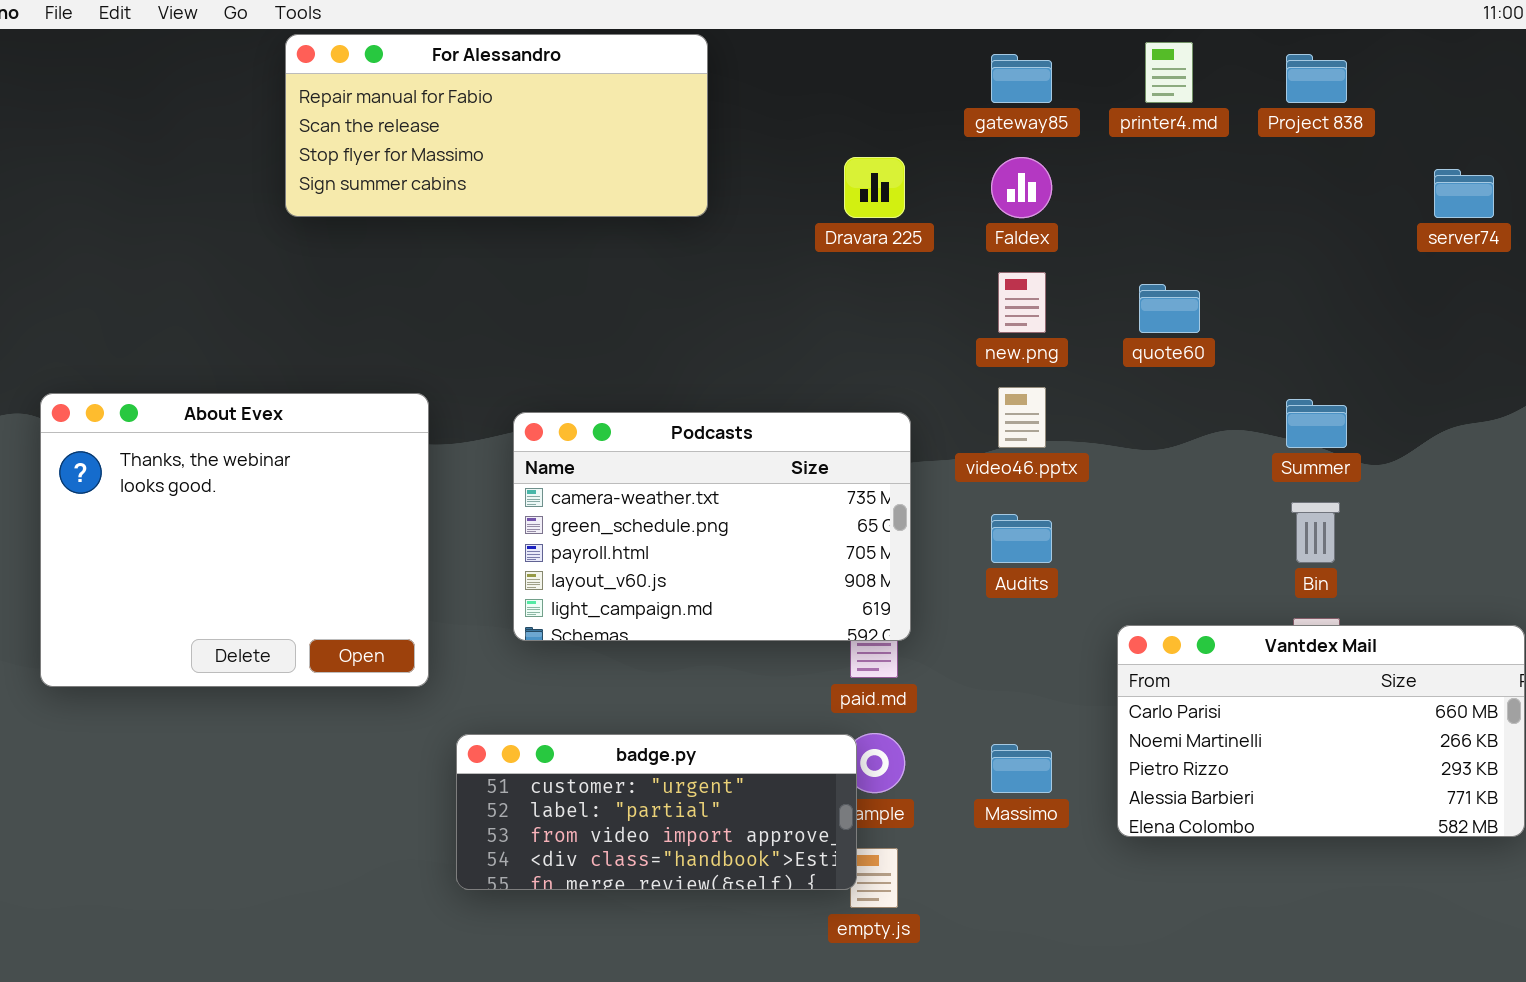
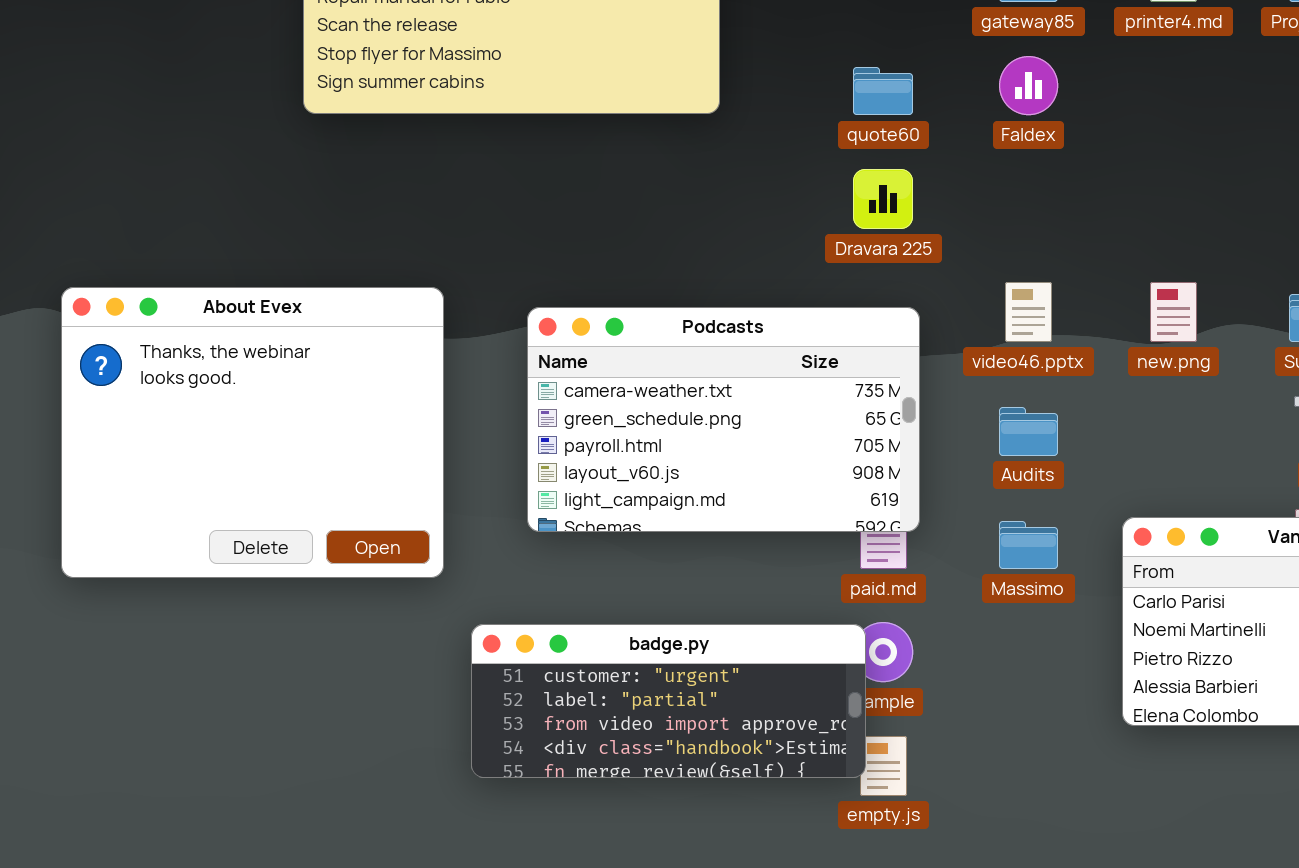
Dravara 225: [844,157,905,218] -> [853,169,913,229], moved
new.png: [998,272,1046,333] -> [1150,282,1197,342], moved
quote60: [1139,284,1200,333] -> [853,67,913,115], moved
Massimo: [991,744,1052,793] -> [999,521,1058,569], moved

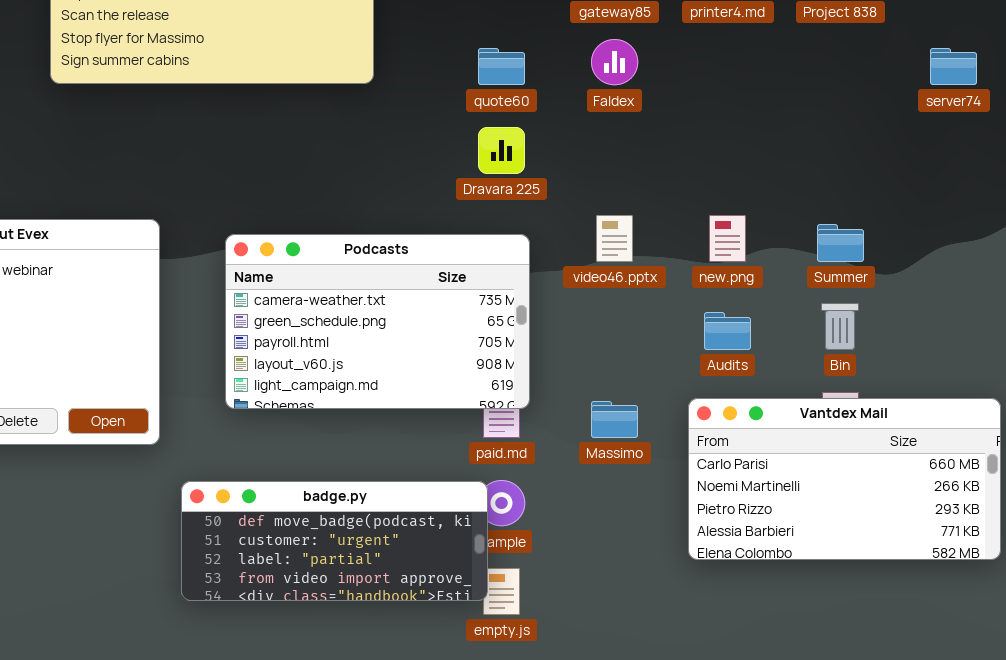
Audits: [999,407,1058,456] -> [704,312,751,350], moved
badge.py: [471,624,866,778] -> [181,481,488,601], scrolled up 1 row

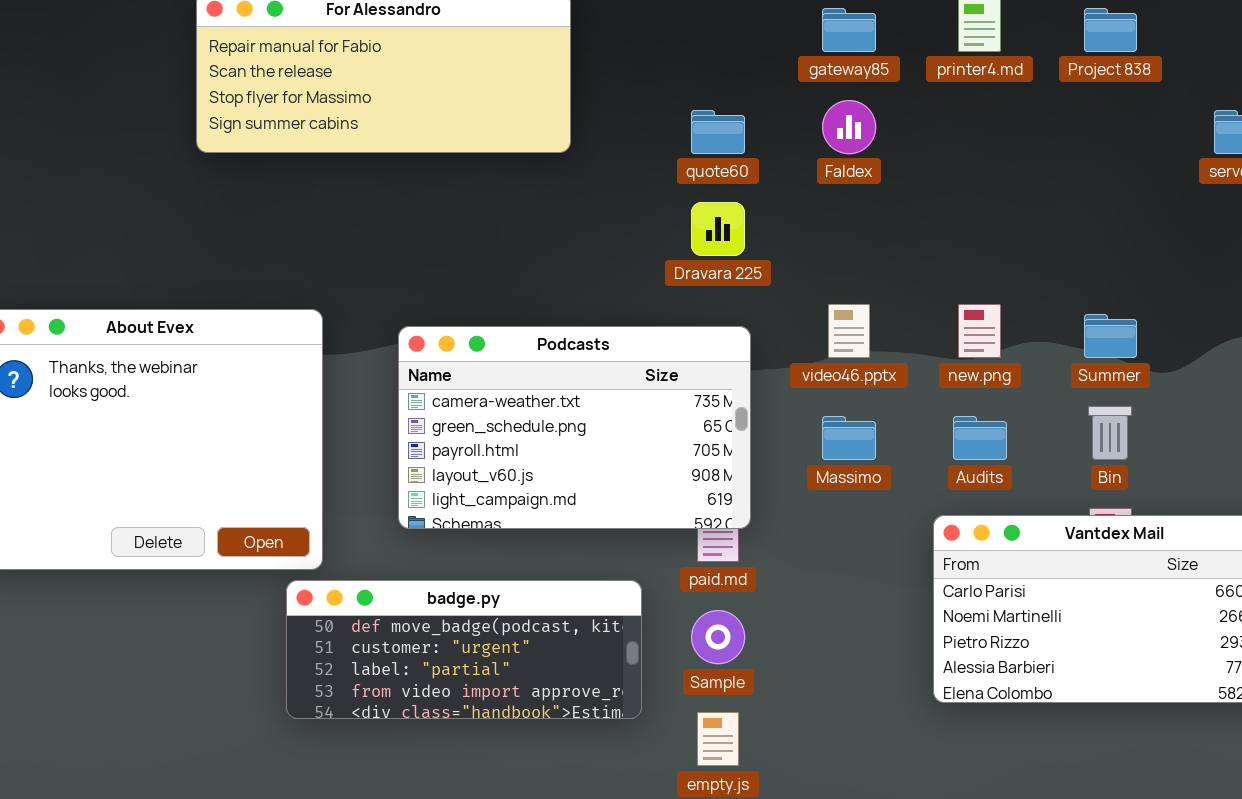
Massimo: [591,401,638,438] -> [822,416,876,460], moved
badge.py: [181,481,488,601] -> [286,580,642,719], moved

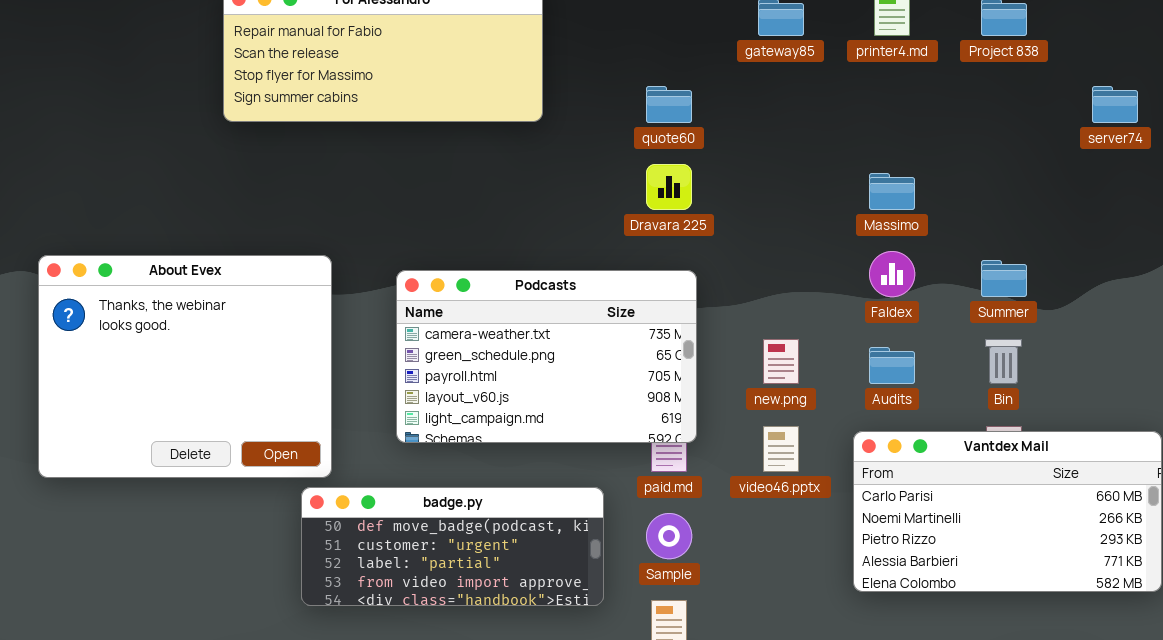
Faldex: [822,100,876,154] -> [869,251,915,297], moved
video46.pptx: [828,304,870,358] -> [763,426,799,472], moved
new.png: [958,304,1001,358] -> [763,339,799,384], moved
Massimo: [822,416,876,460] -> [869,173,915,210], moved

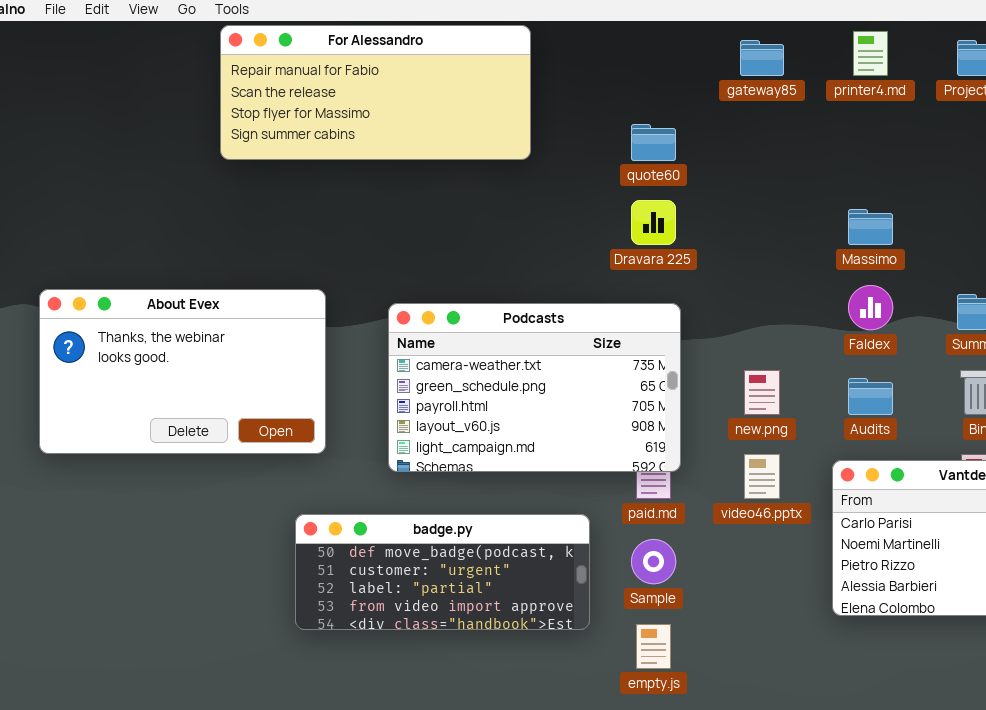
About Evex: [38,255,332,478] -> [39,289,326,454], resized

